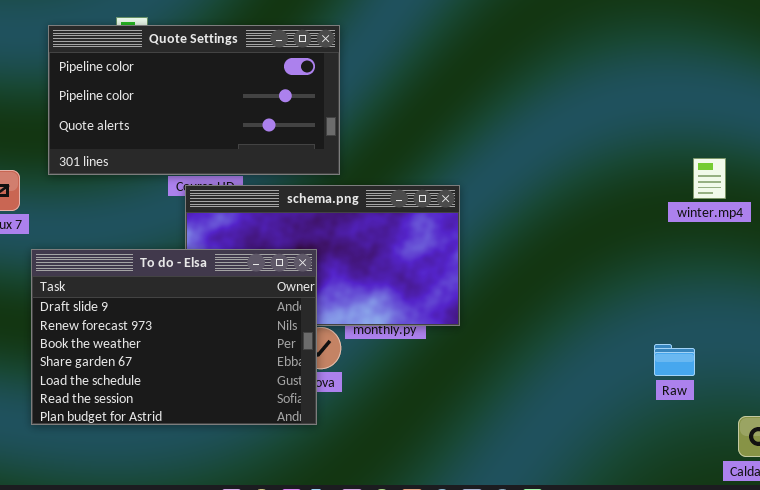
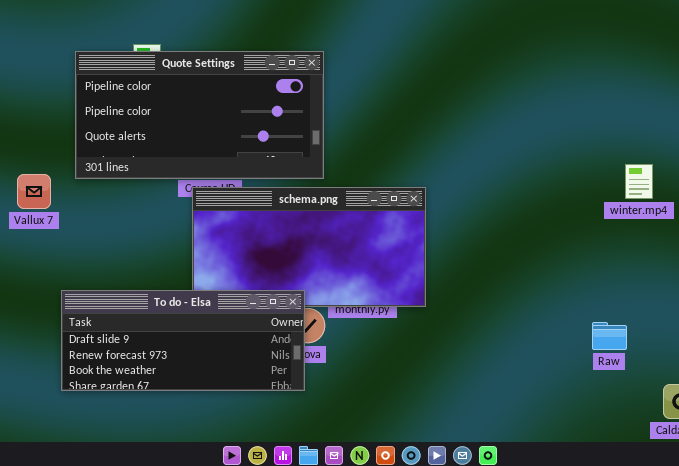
To do - Elsa: [31,249,317,425] -> [61,290,305,391], resized

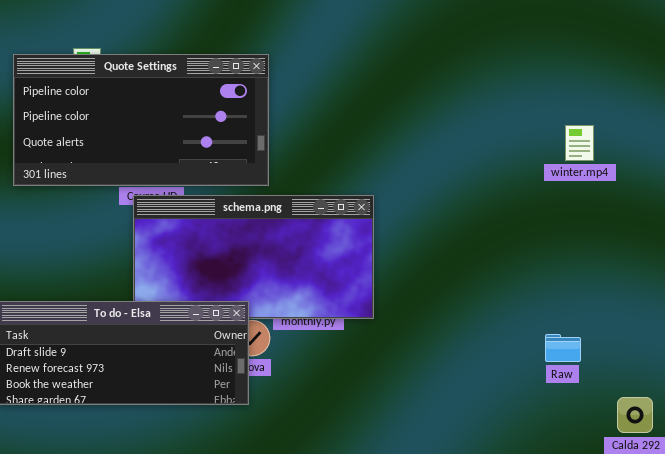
winter.mp4: [625,164,653,199] -> [565,125,594,161], moved

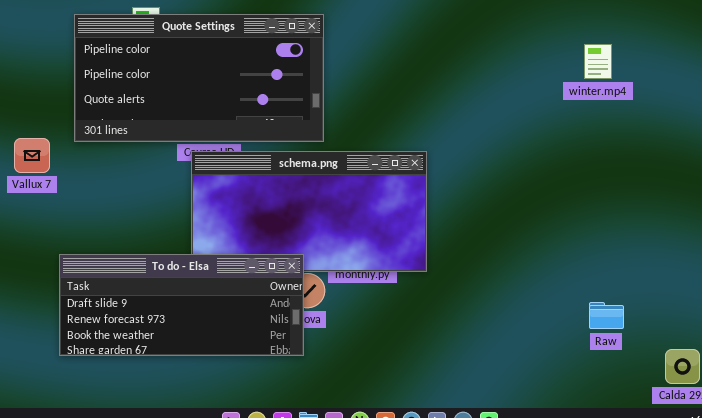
winter.mp4: [565,125,594,161] -> [584,44,612,79], moved
Raw: [545,334,581,362] -> [589,302,624,329], moved

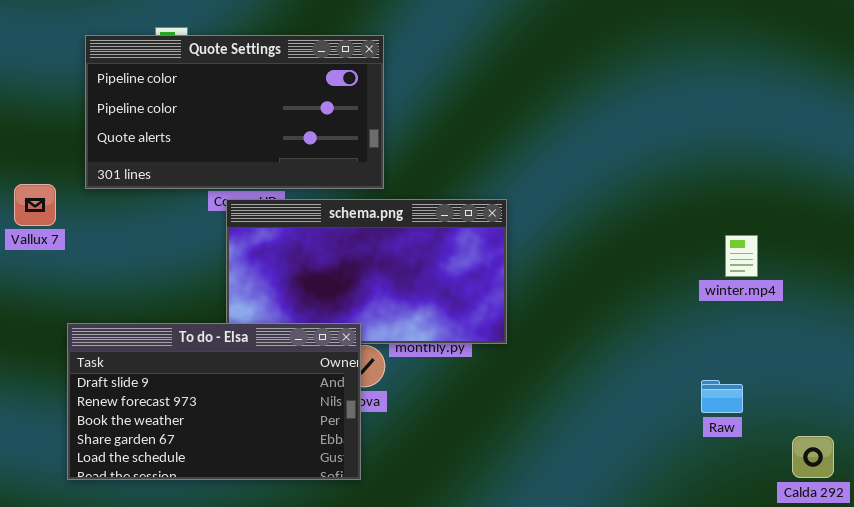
winter.mp4: [584,44,612,79] -> [725,235,758,277], moved
To do - Elsa: [59,254,304,356] -> [67,323,361,480], resized

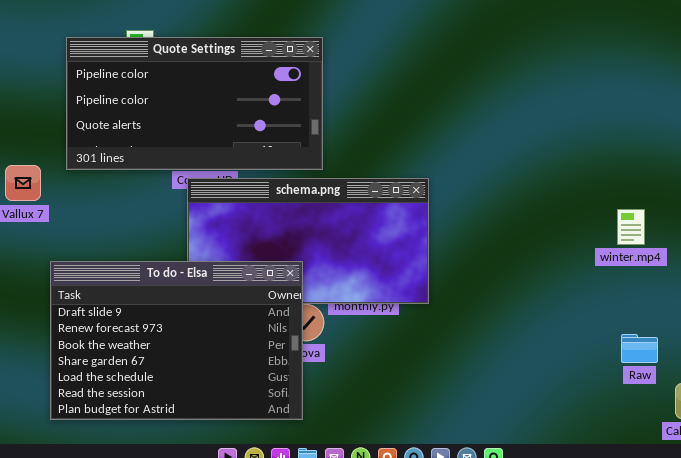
To do - Elsa: [67,323,361,480] -> [50,261,303,420], resized
Raw: [701,380,743,413] -> [621,334,658,363], moved

